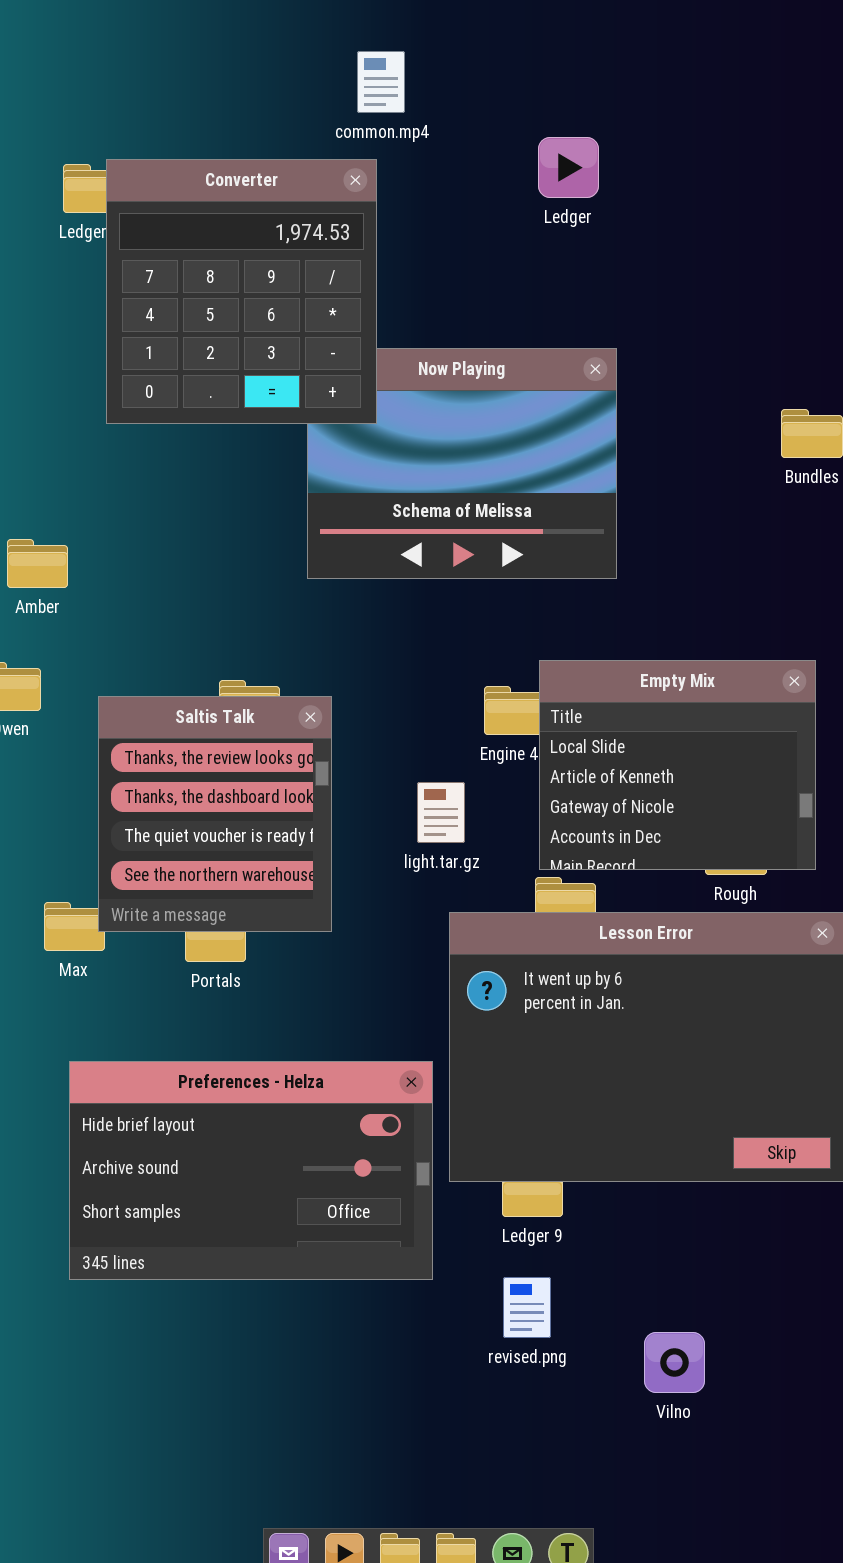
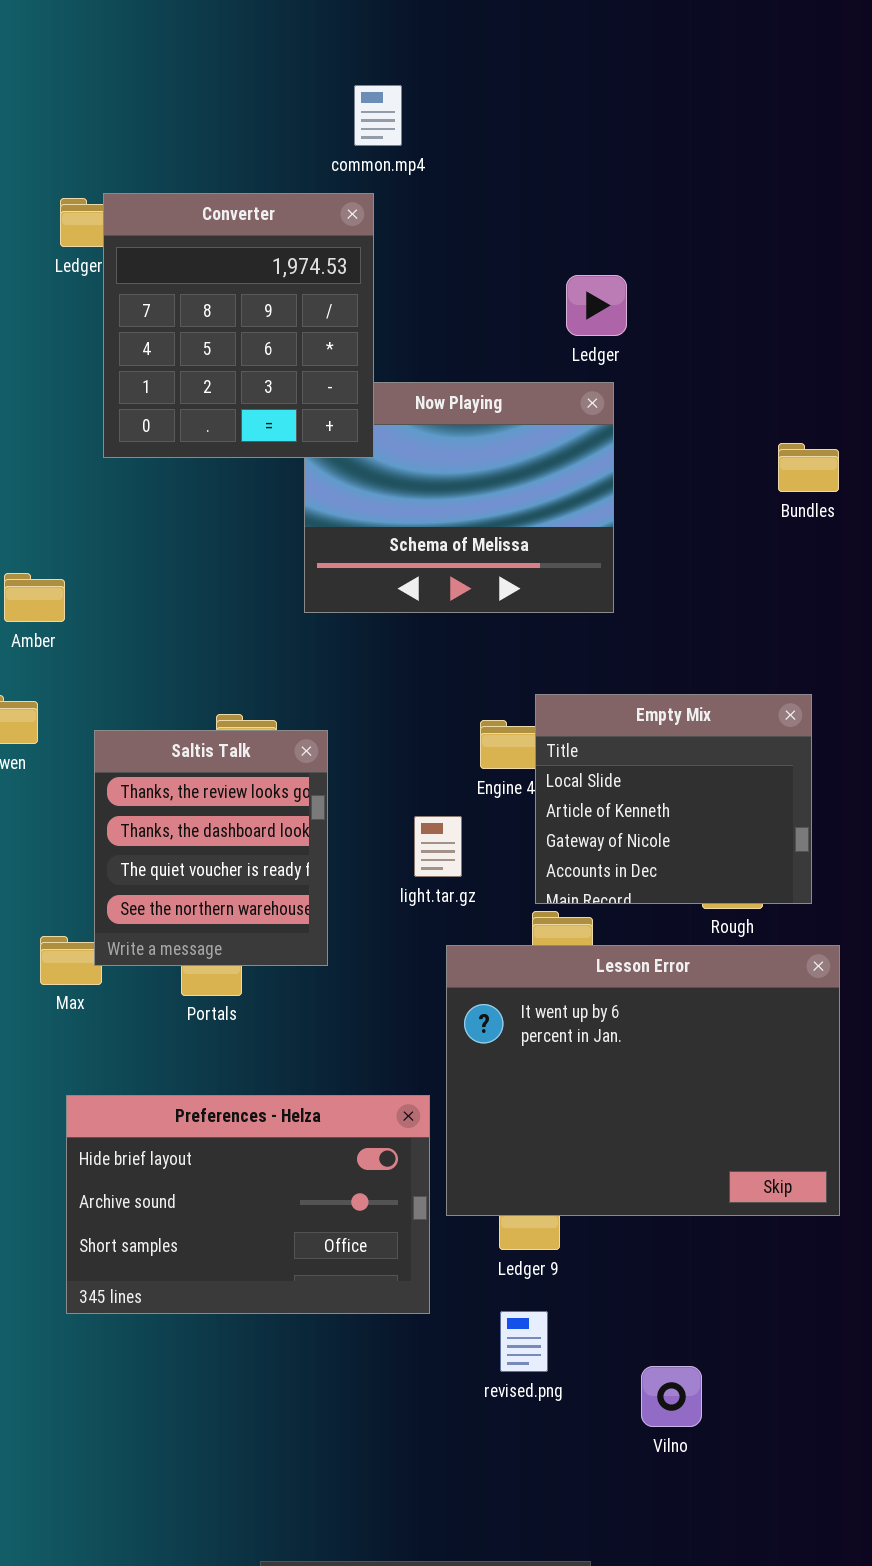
Ledger: [538,137,599,198] -> [566,275,627,336], moved

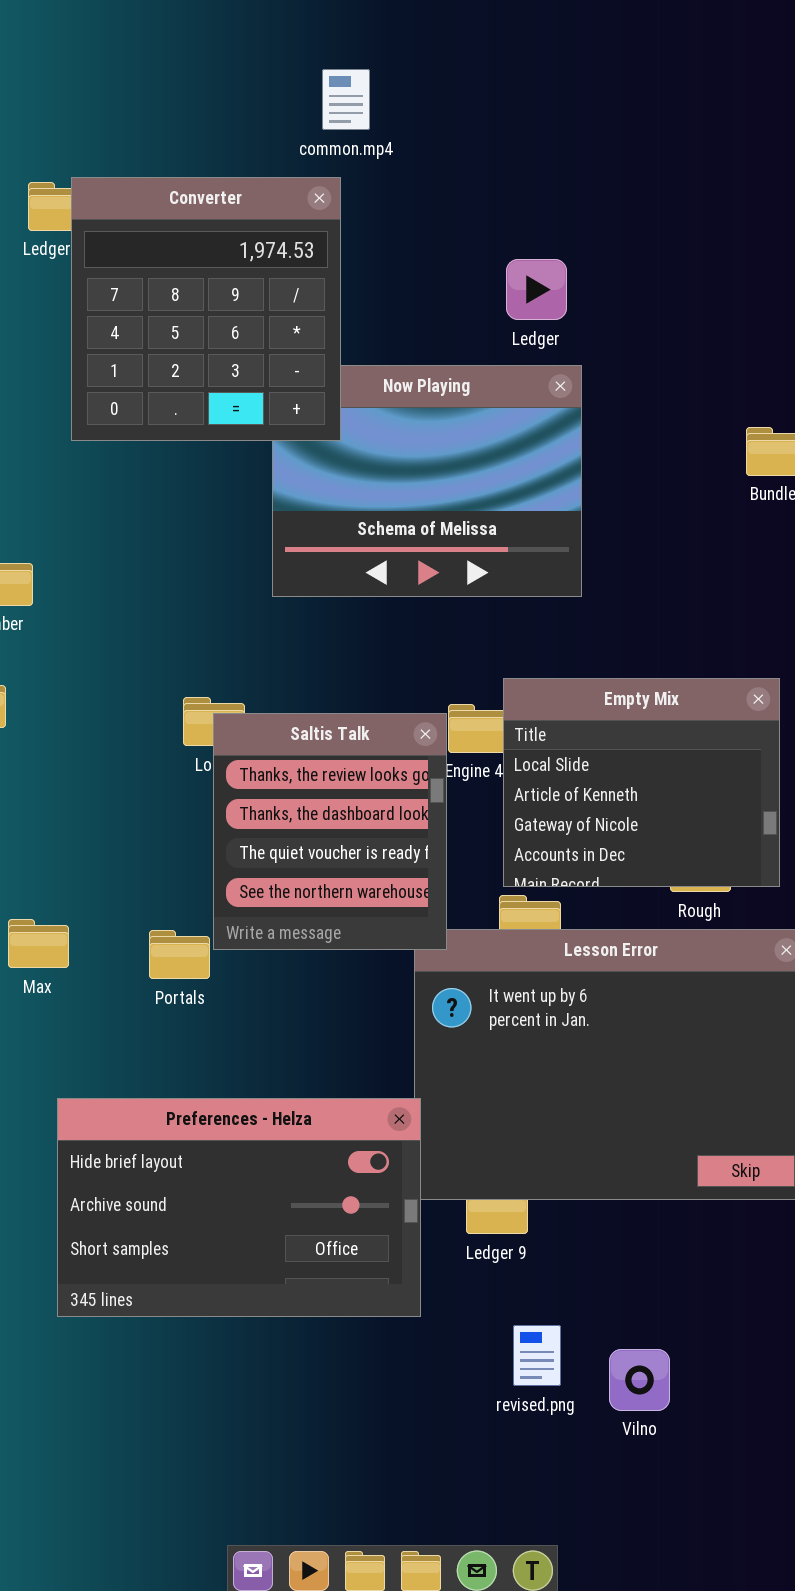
Ledger: [566,275,627,336] -> [506,259,567,320], moved
Saltis Talk: [94,730,328,966] -> [213,713,447,950], moved
Preferences - Helza: [66,1095,430,1314] -> [57,1098,421,1317], moved
revised.png: [500,1311,548,1372] -> [513,1325,561,1386], moved

